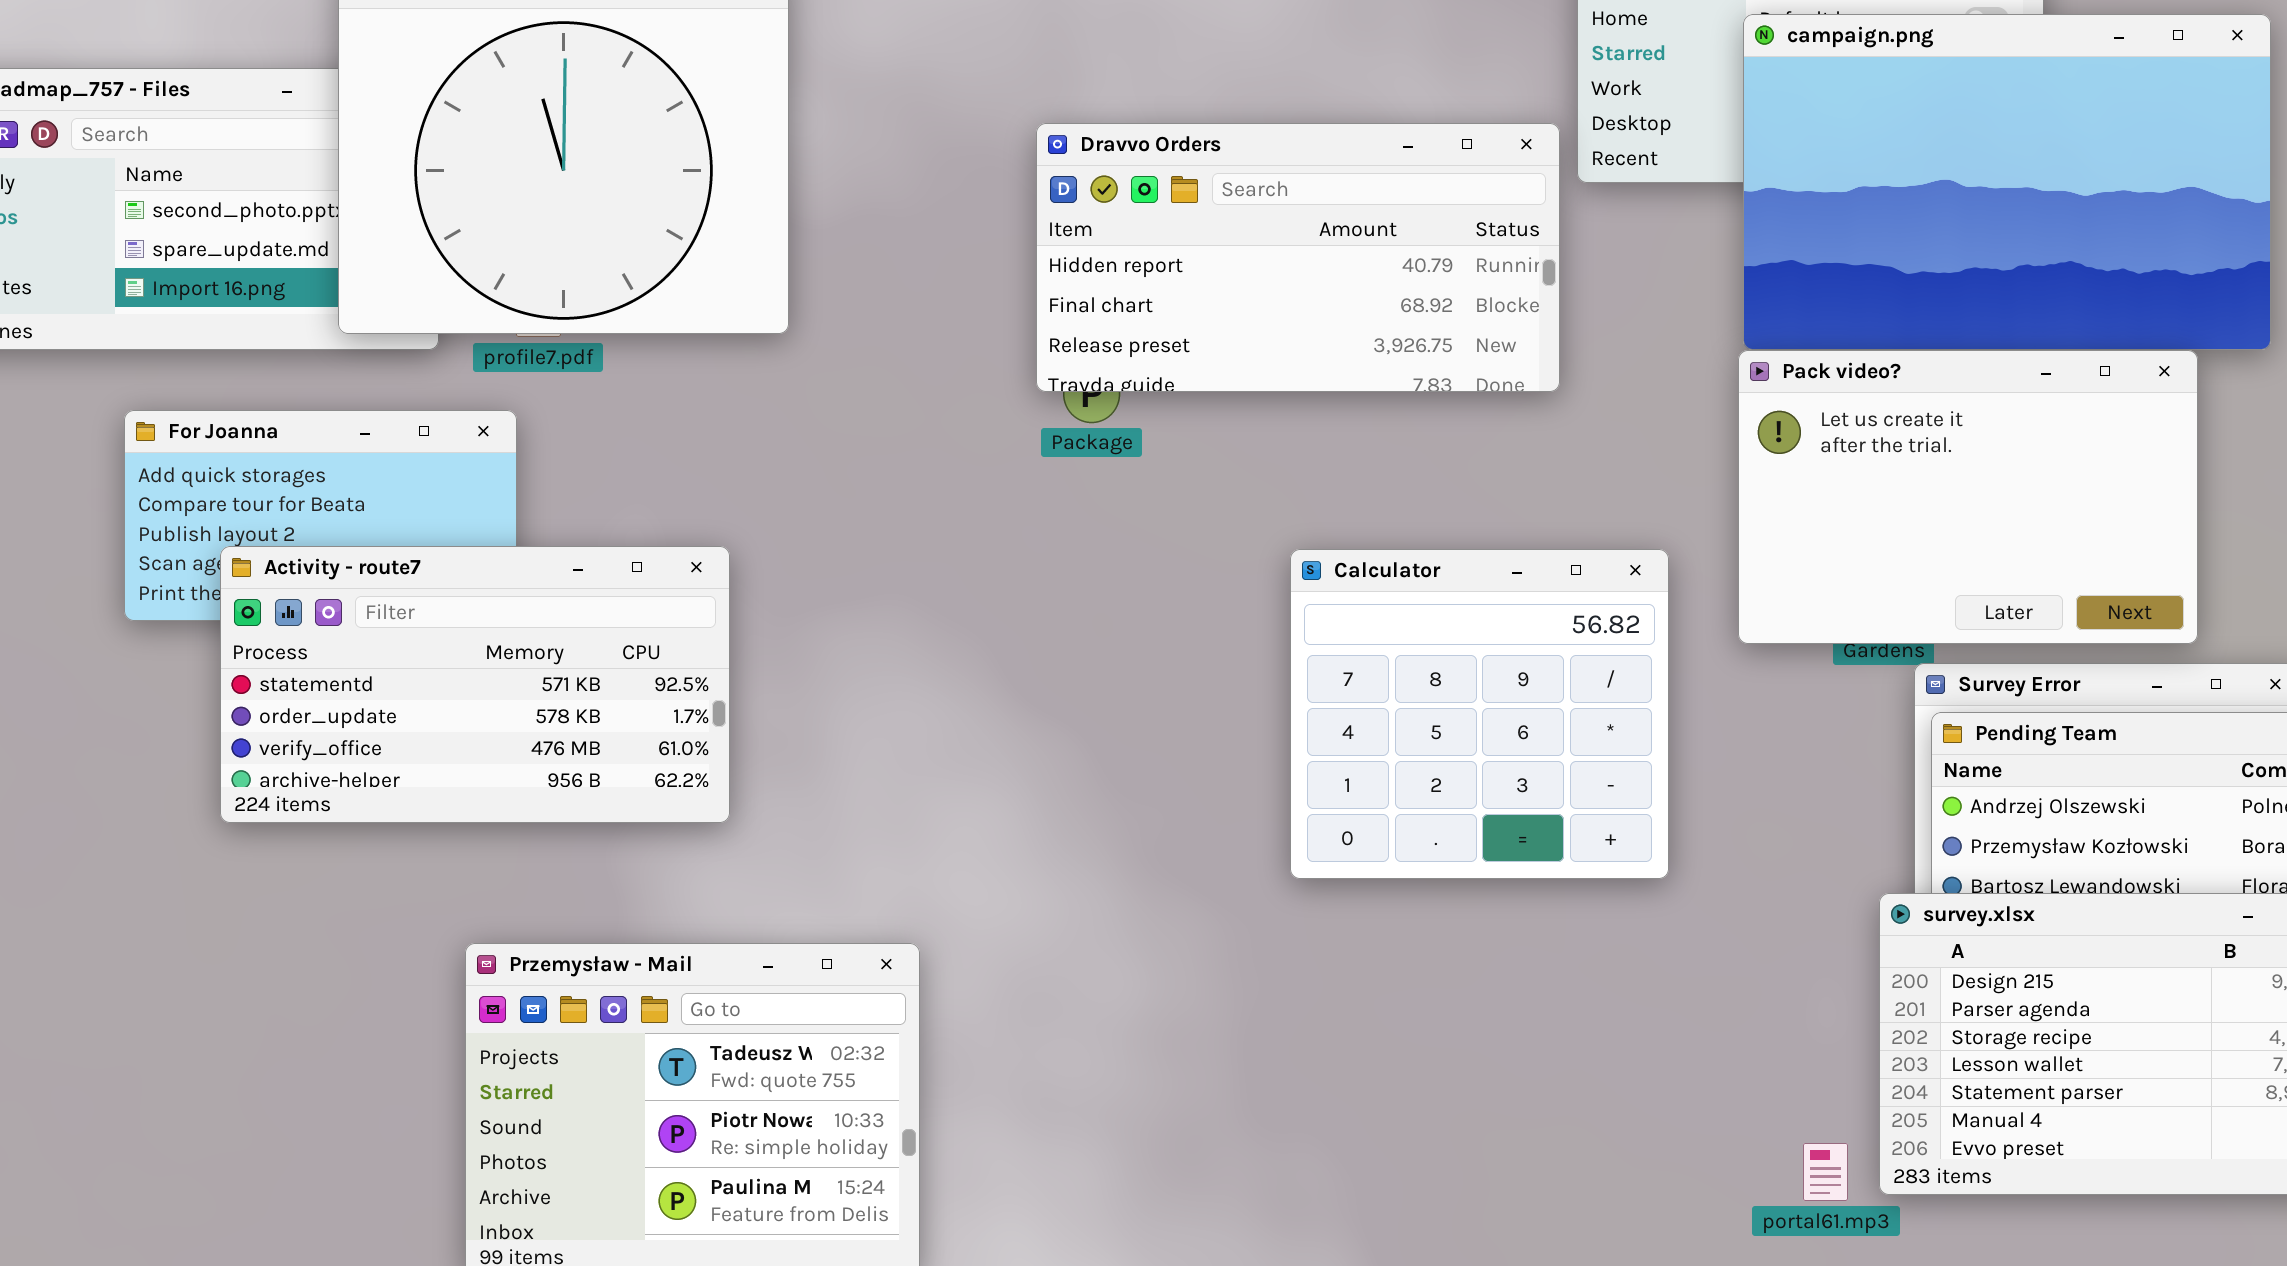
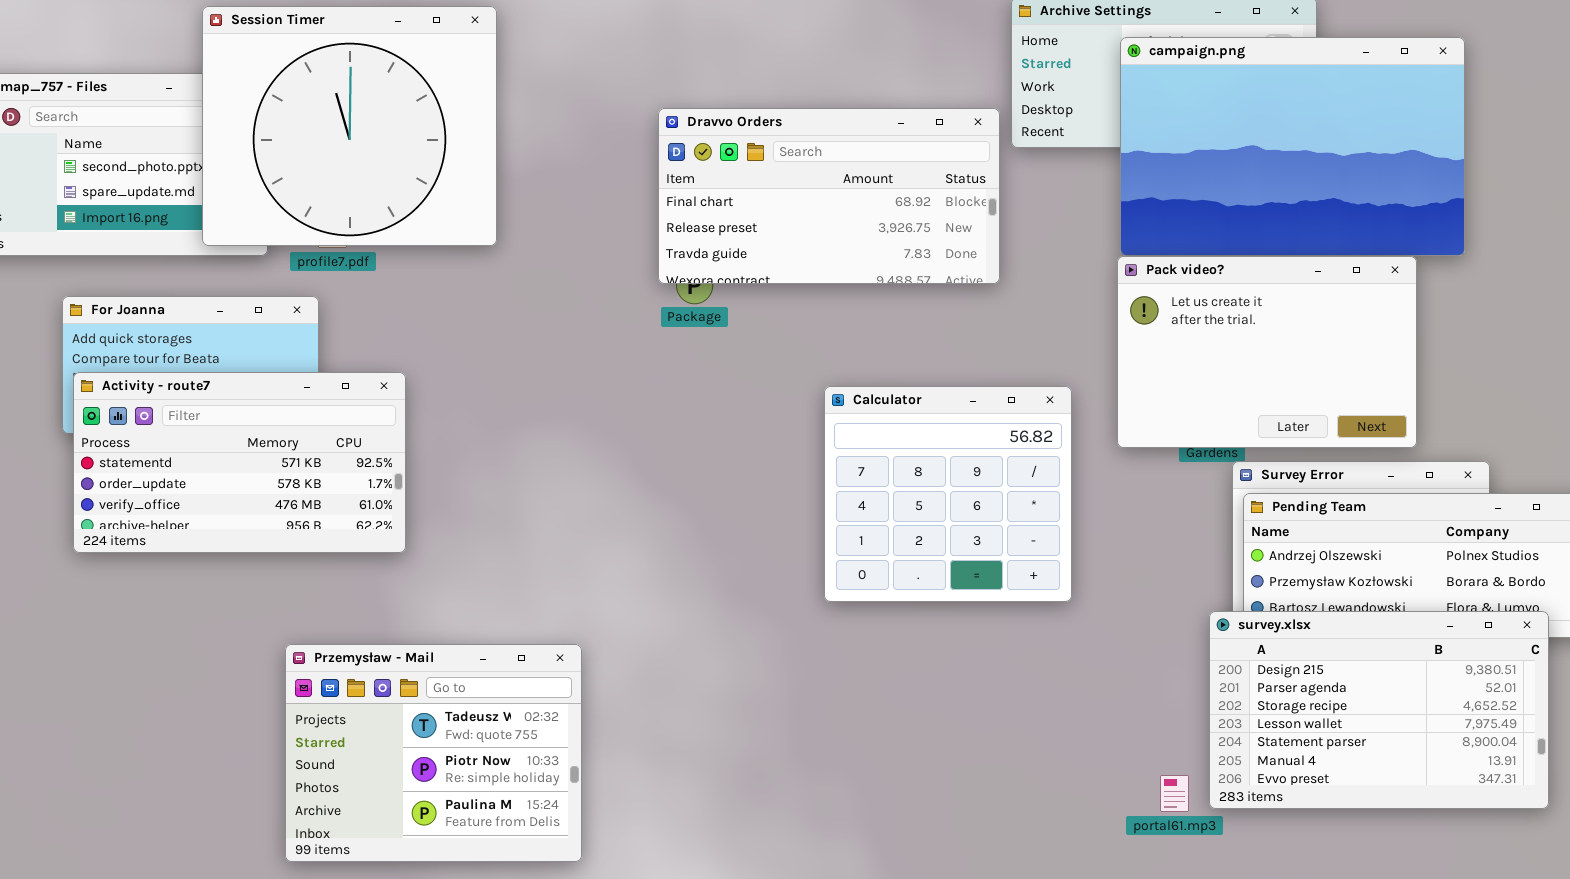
Dravvo Orders: [1036,123,1560,392] -> [658,108,1000,284], scrolled down 1 row
Activity - route7: [220,546,730,823] -> [73,372,406,553], moved

